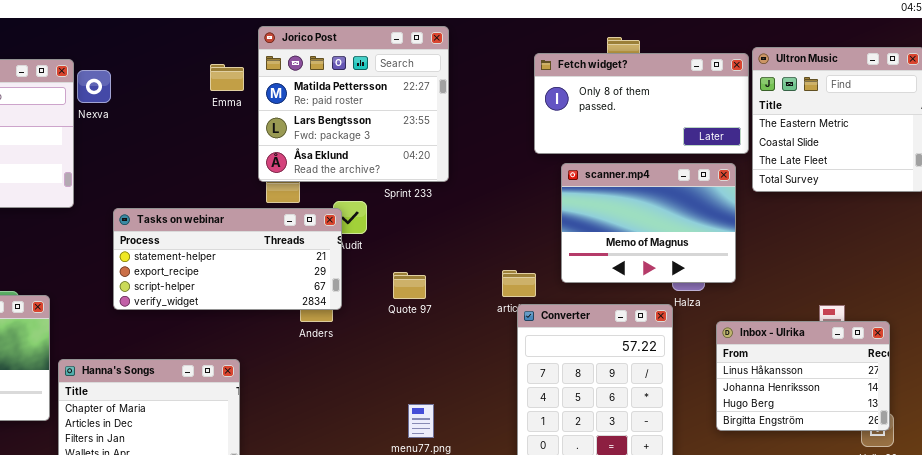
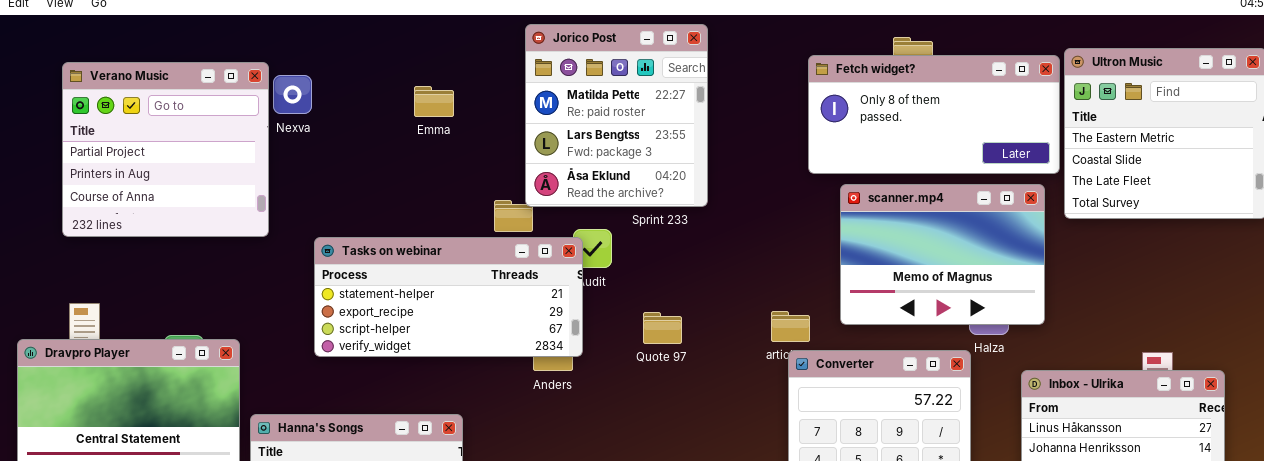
Jorico Post: [258,26,449,182] -> [525,24,708,207], resized
Emma: [210,64,244,91] -> [414,86,454,117], moved

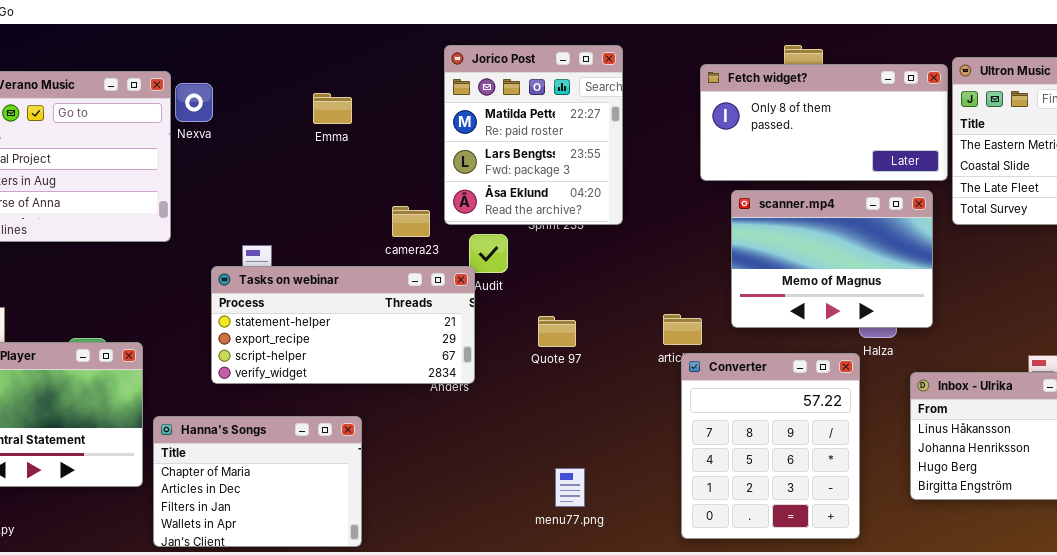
Jorico Post: [525,24,708,207] -> [444,45,623,225], moved
Tasks on webinar: [314,237,583,357] -> [211,266,475,384], moved

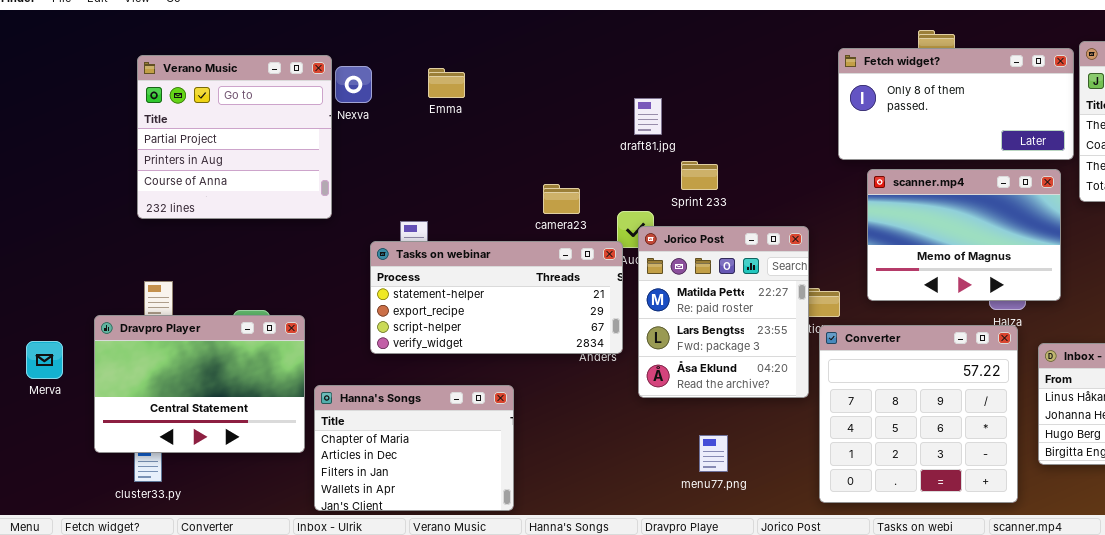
Jorico Post: [444,45,623,225] -> [638,226,809,398], moved
Emma: [313,93,352,124] -> [428,68,465,98], moved
Converter: [681,353,860,539] -> [819,325,1018,503], resized

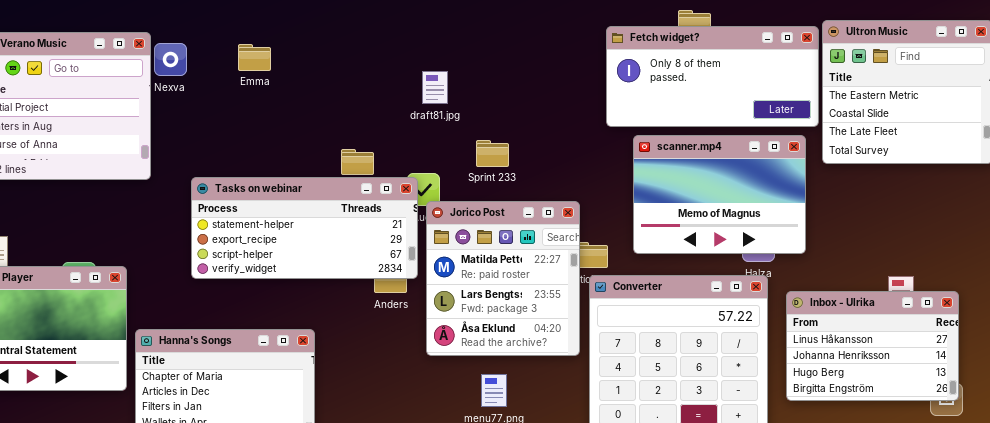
Sprint 233: [681,161,718,190] -> [476,140,509,167], moved
Jorico Post: [638,226,809,398] -> [426,201,580,356], moved
Tasks on webinar: [370,241,623,354] -> [191,177,418,279], moved

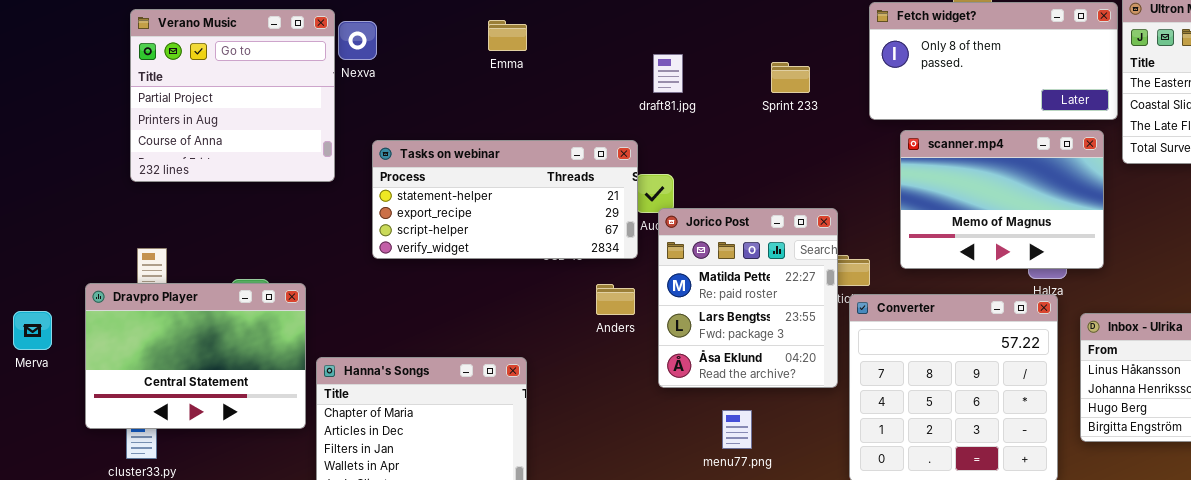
Emma: [238,44,271,71] -> [488,20,527,51], moved
Sprint 233: [476,140,509,167] -> [771,62,810,93], moved
Tasks on webinar: [191,177,418,279] -> [372,140,638,259], moved

